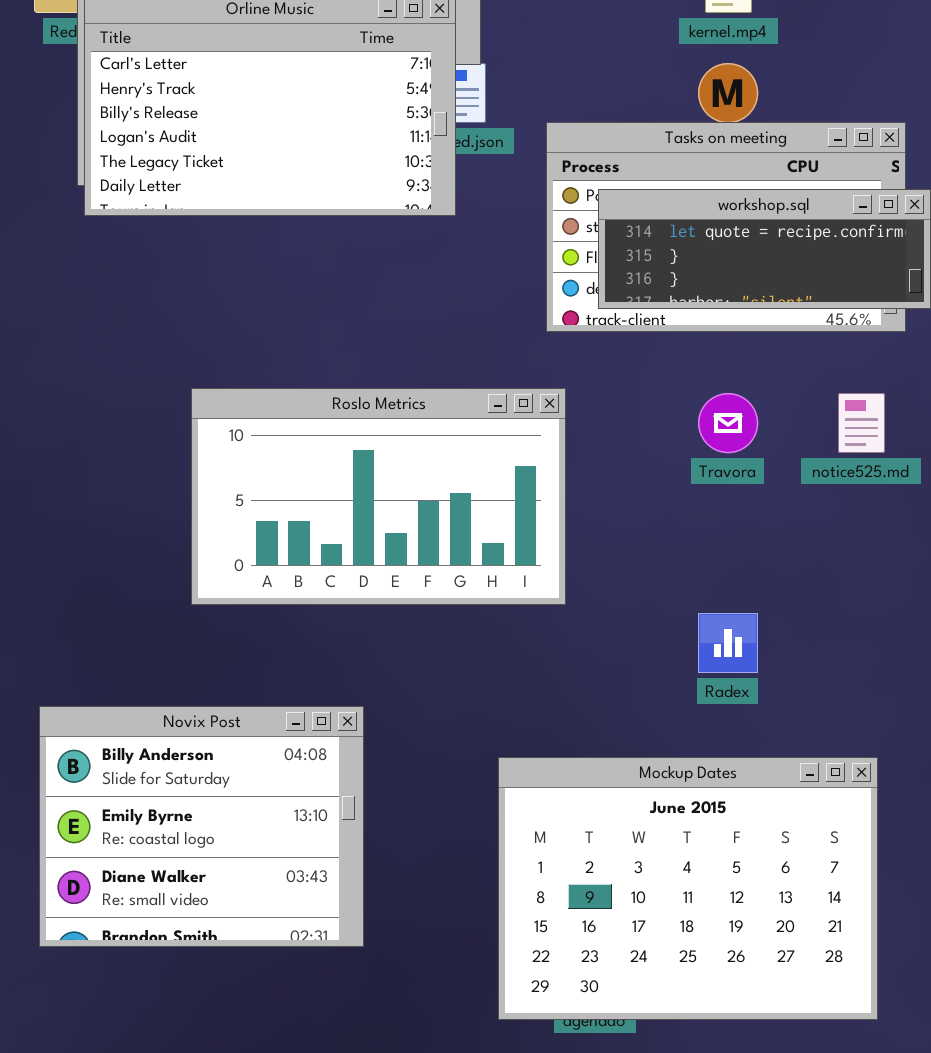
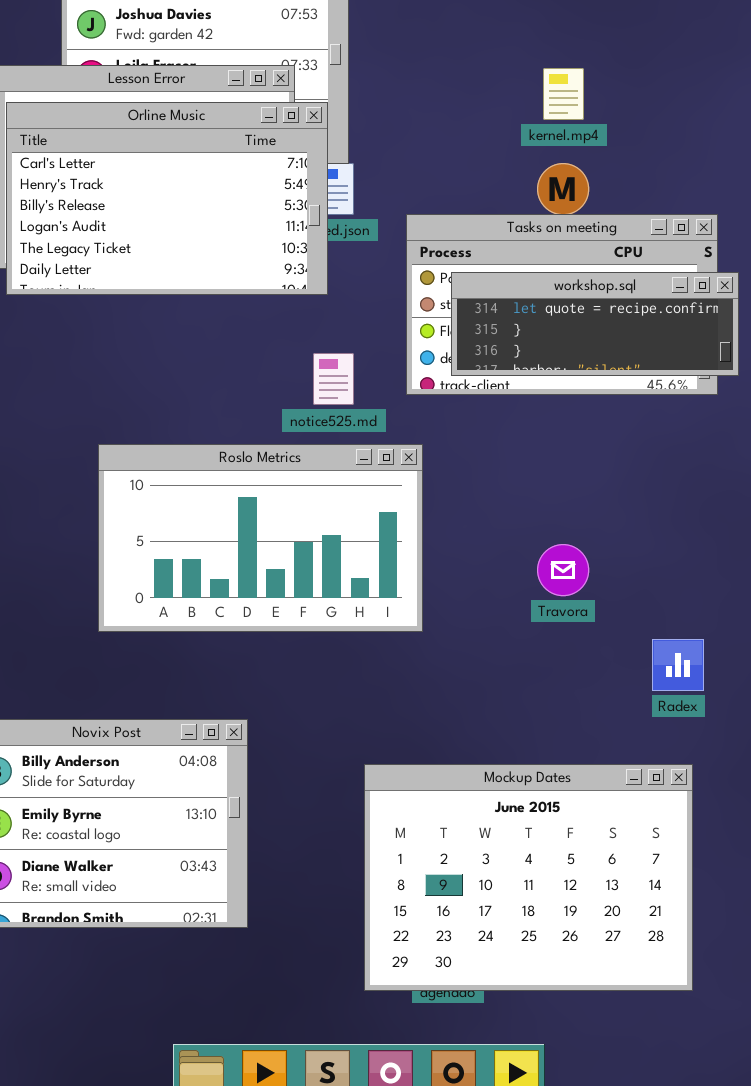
Travora: [698,393,758,453] -> [537,544,589,596], moved
notice525.md: [838,393,885,453] -> [313,353,354,405], moved
Radex: [698,613,758,673] -> [652,639,704,691], moved

